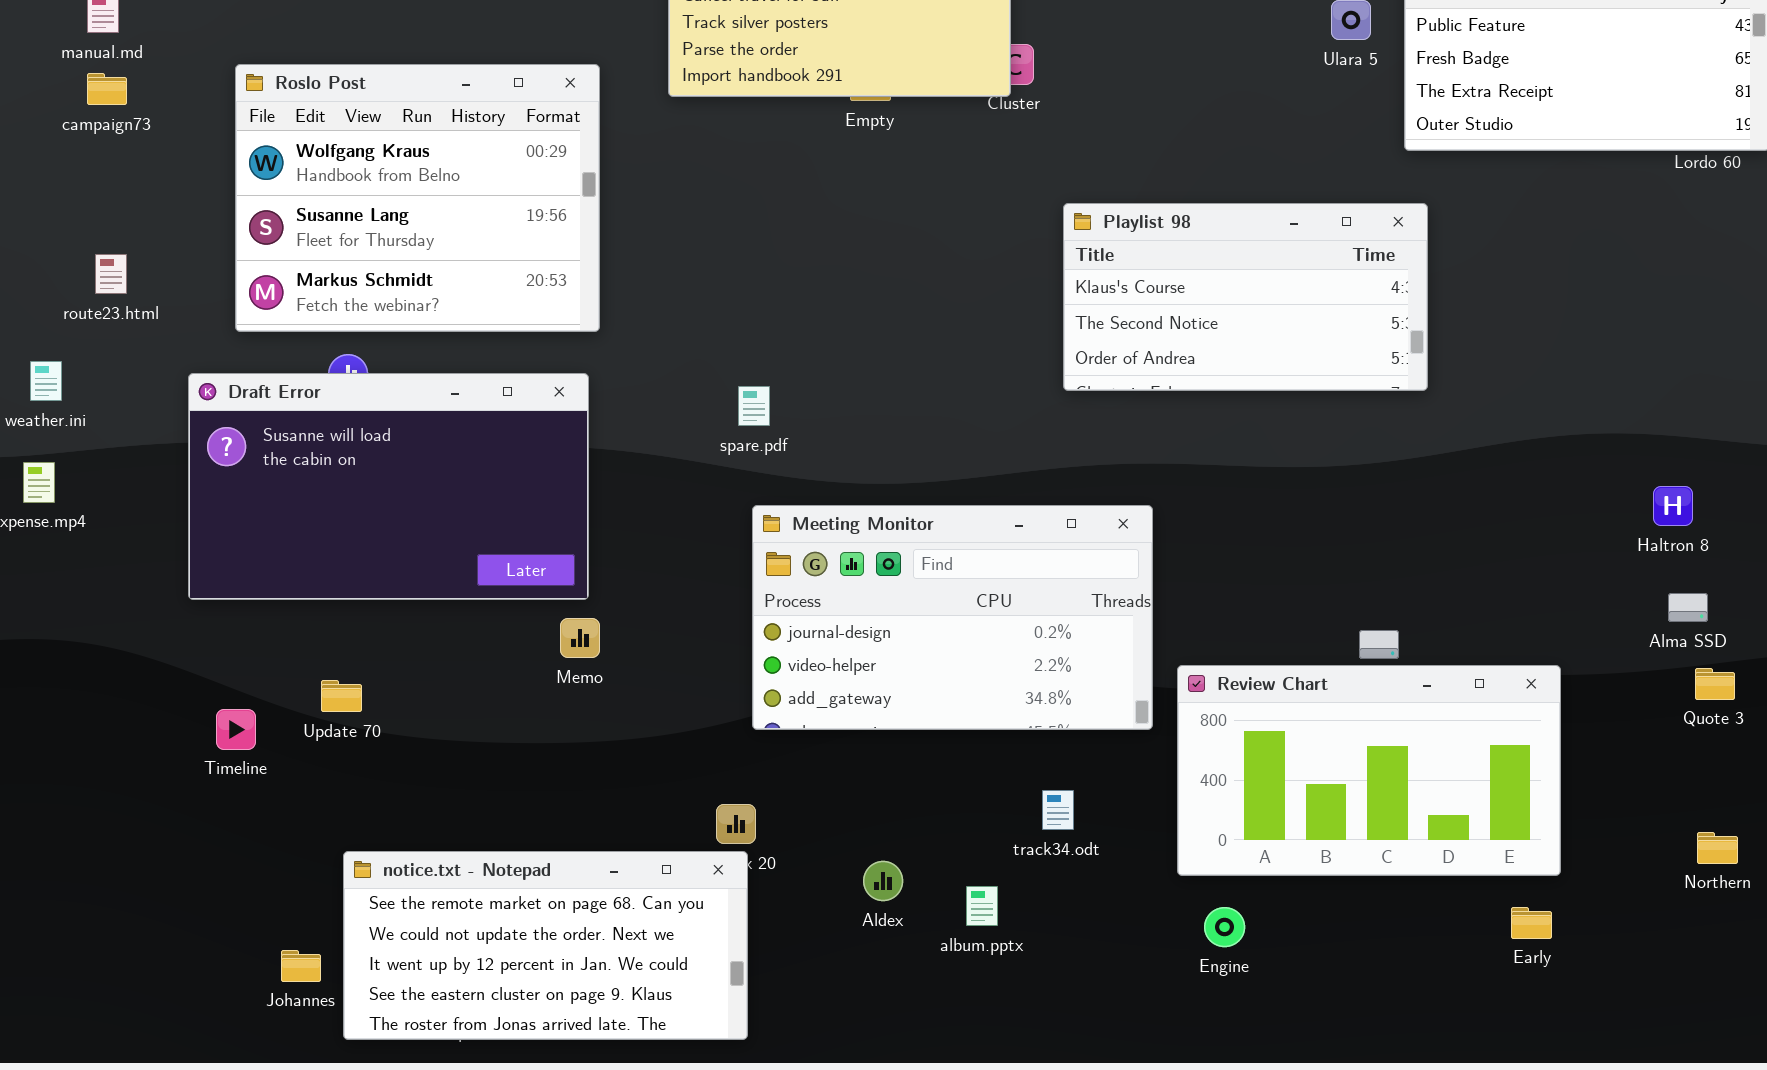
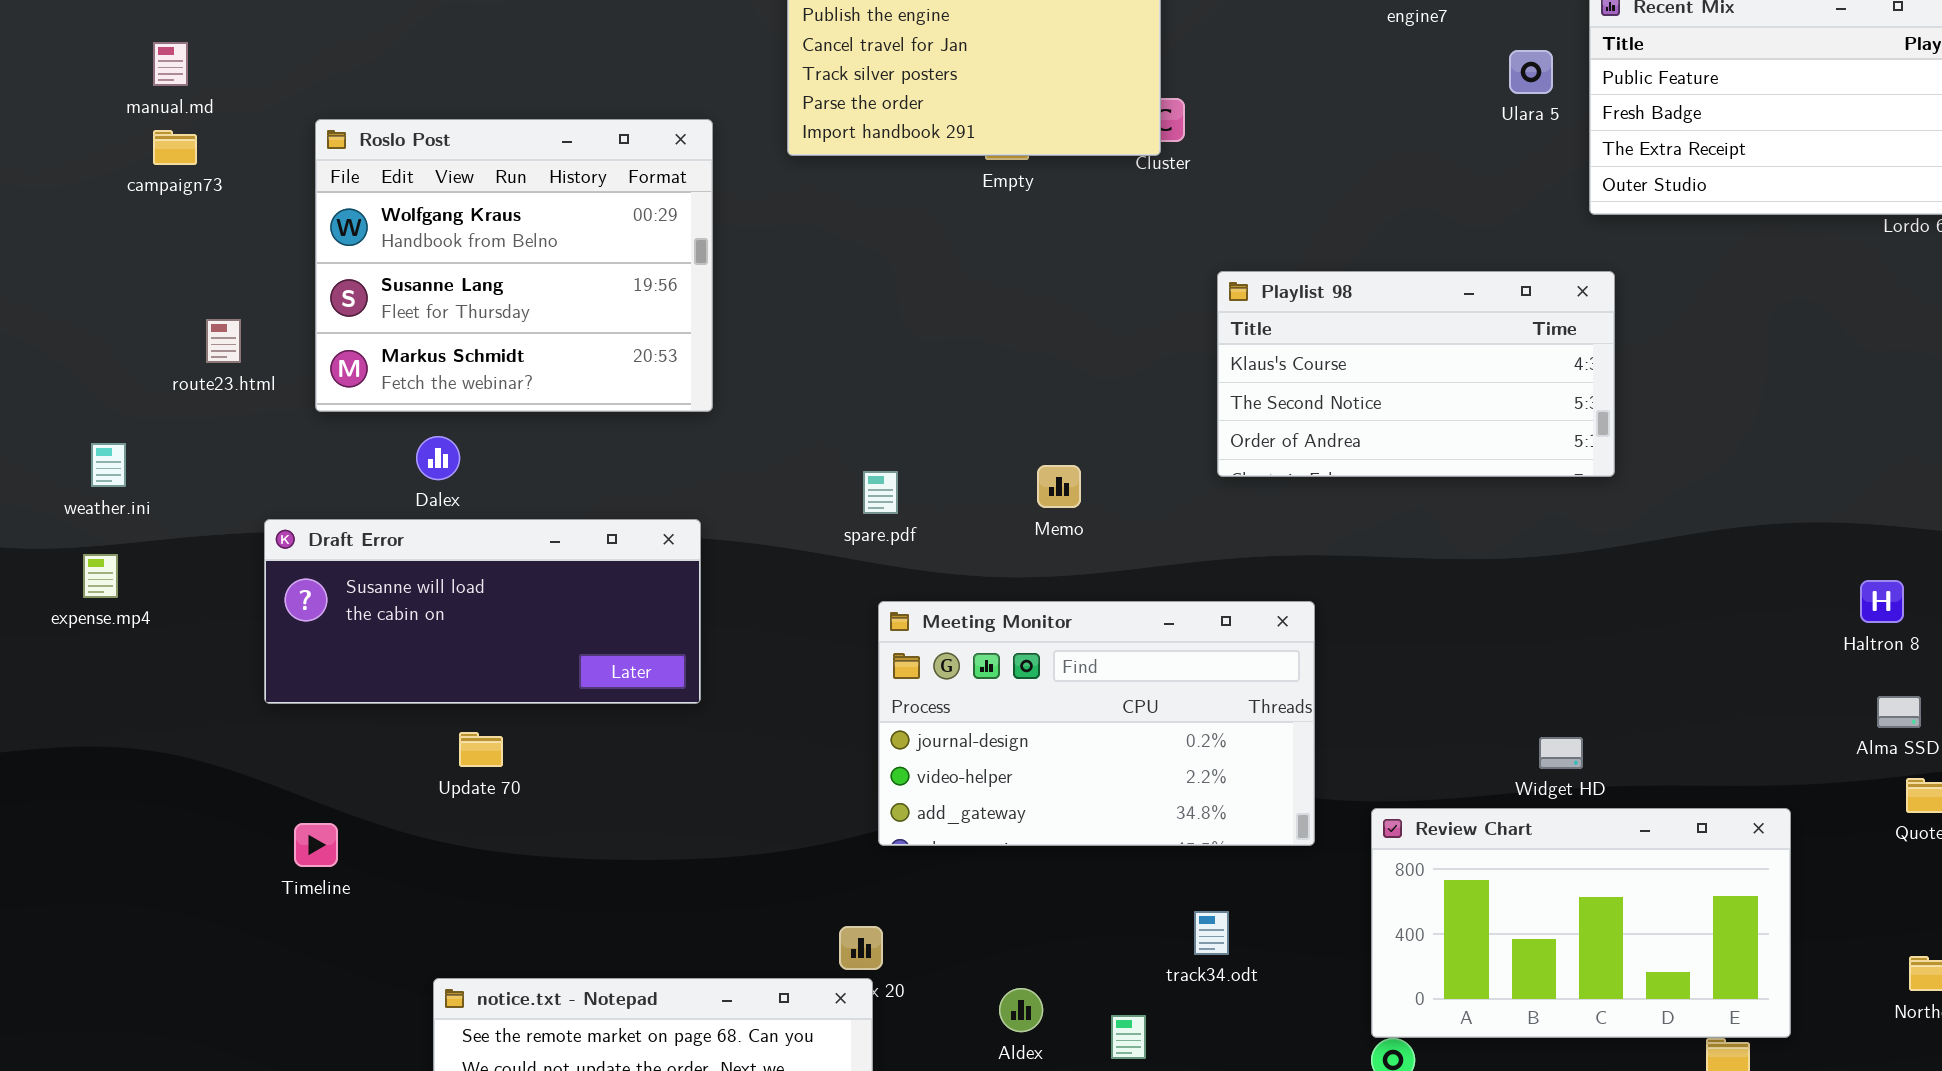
route23.html: [95,254,127,294] -> [206,319,241,363], moved
Draft Error: [188,373,589,600] -> [264,519,701,704], resized
Memo: [560,618,600,658] -> [1037,465,1081,508], moved
Review Chart: [1177,665,1561,876] -> [1371,808,1791,1038], moved
Update 70: [321,680,362,712] -> [459,732,503,767], moved

